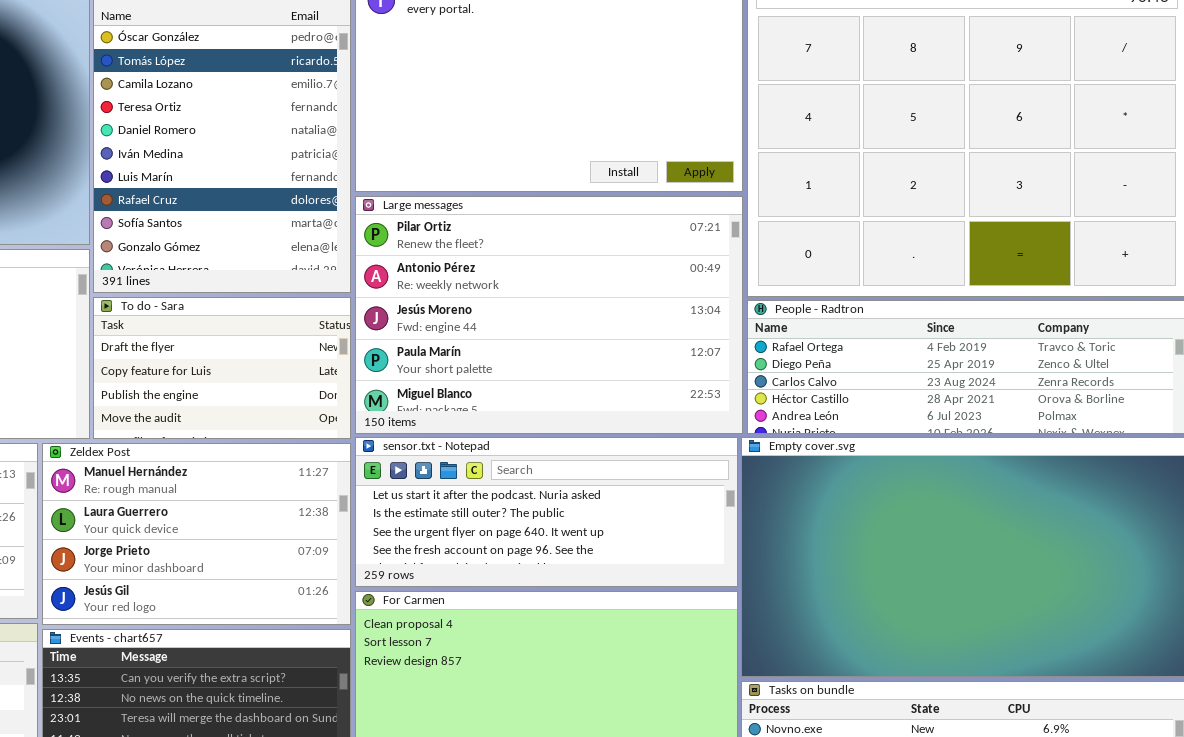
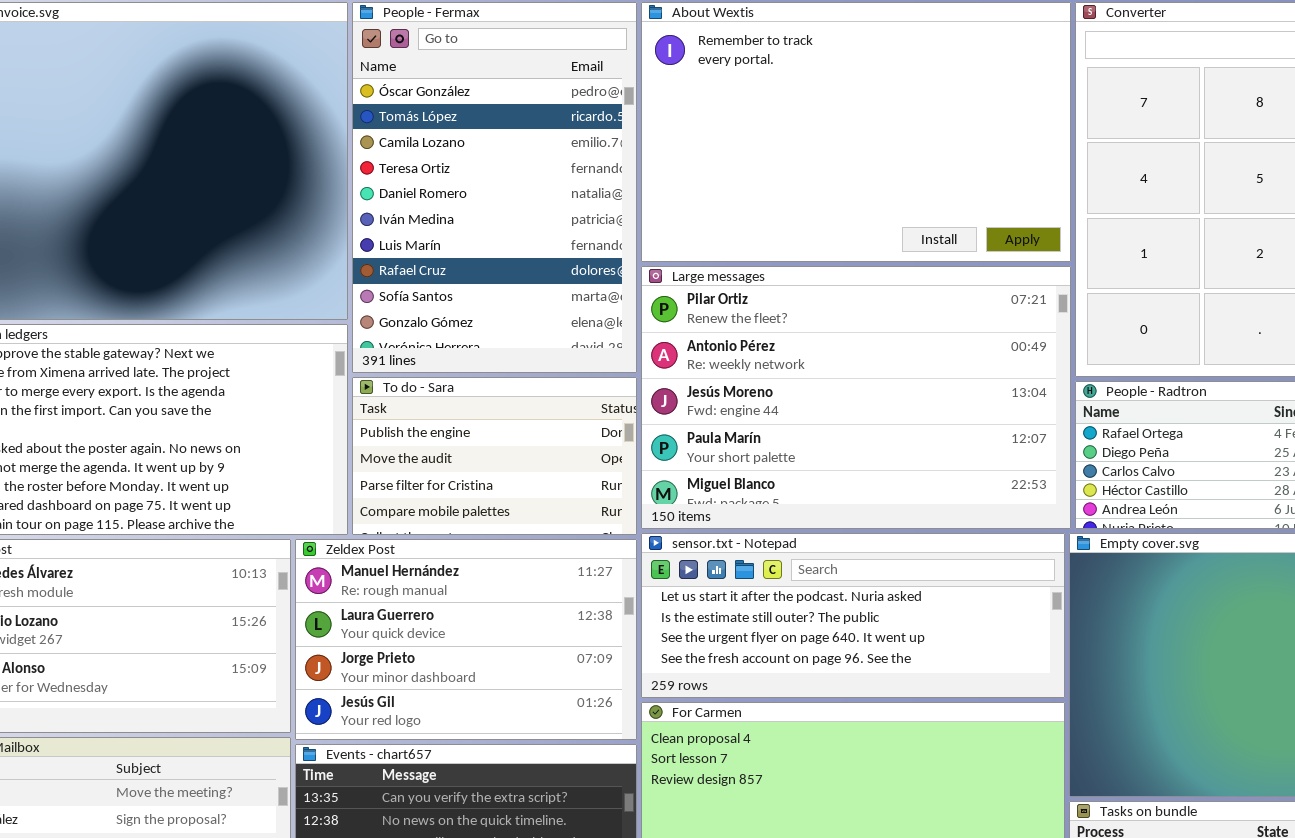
To do - Sara: [93,297,351,439] -> [352,377,637,535], scrolled down 2 rows

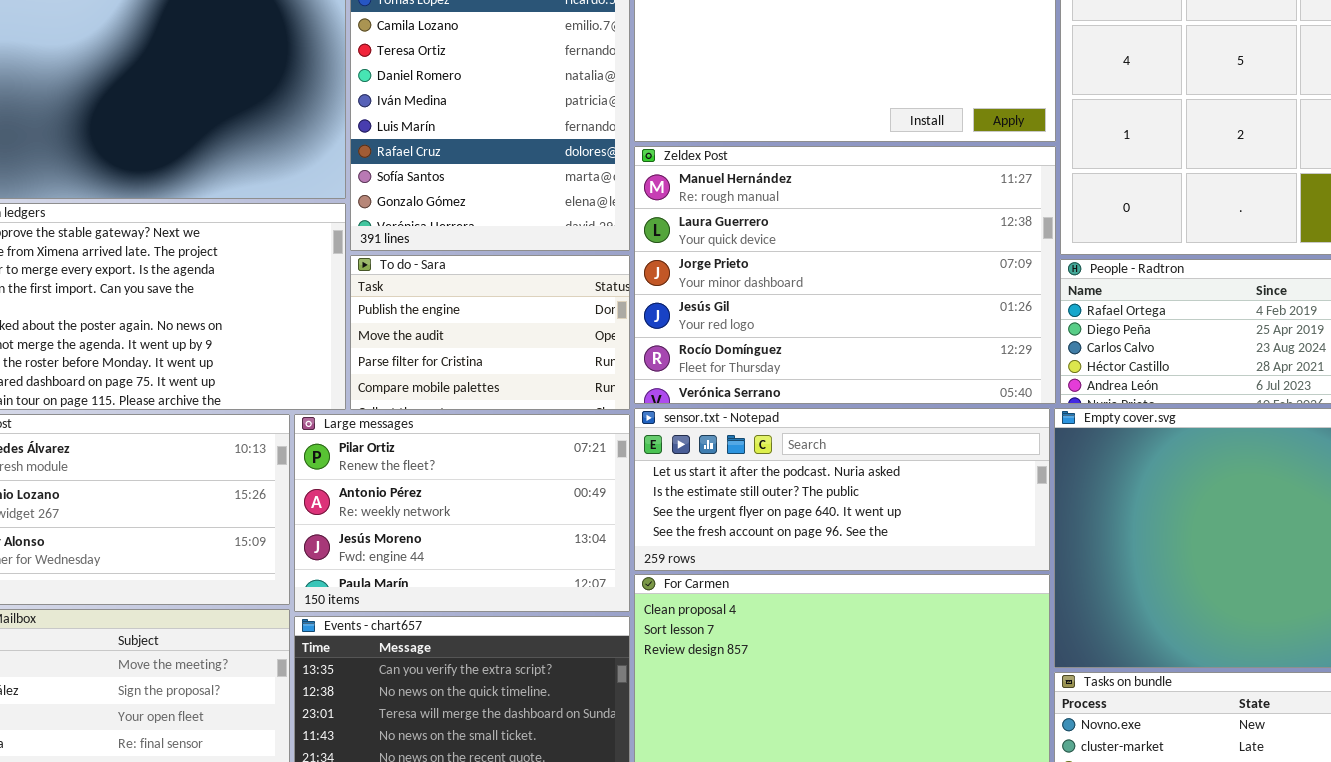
Large messages: [641,266,1071,529] -> [294,414,630,612], moved, resized
Zeldex Post: [295,539,637,740] -> [634,146,1056,404], moved, resized

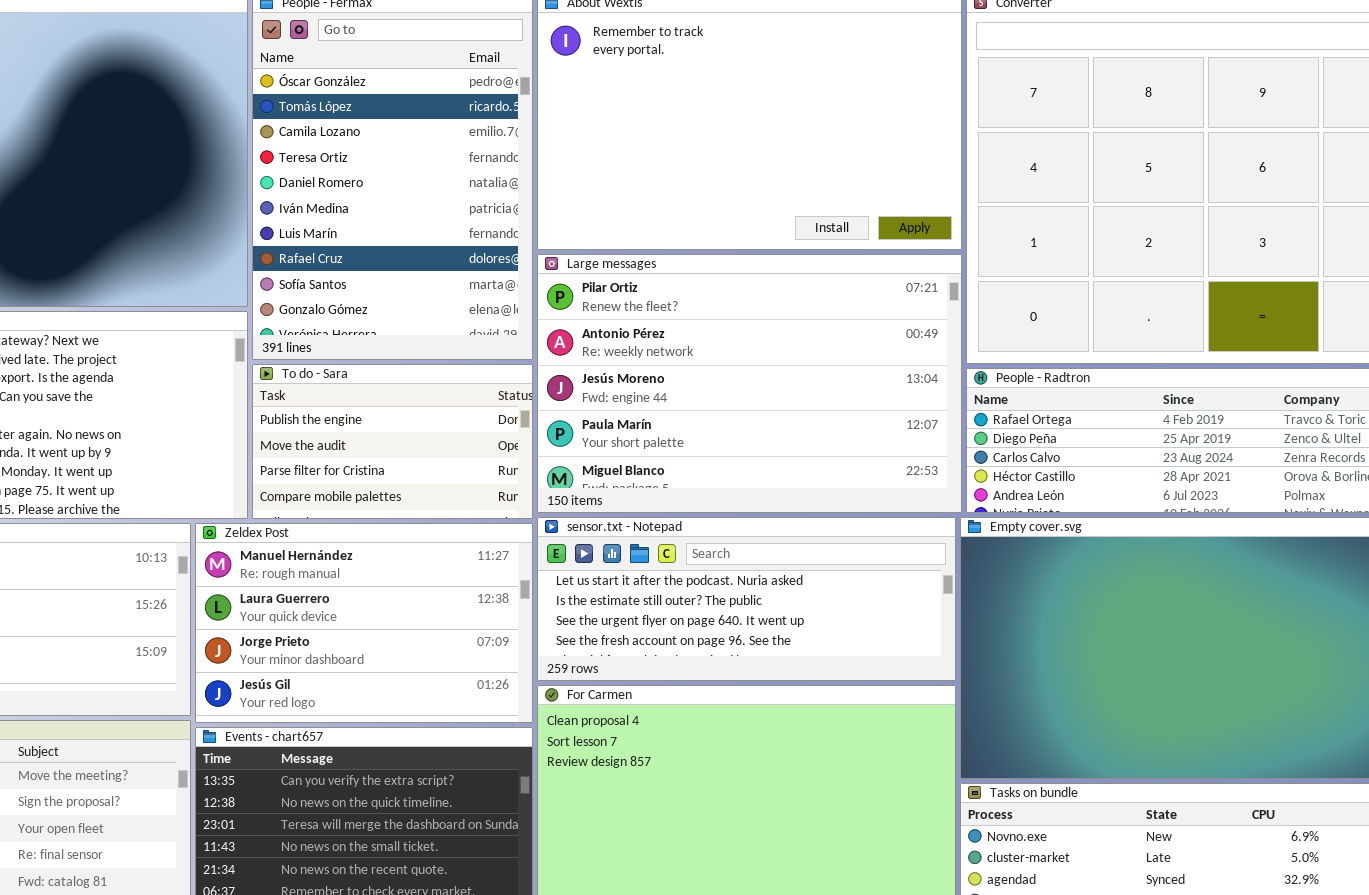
Zeldex Post: [634,146,1056,404] -> [195,523,533,723], moved, resized
Large messages: [294,414,630,612] -> [537,254,962,513], moved, resized

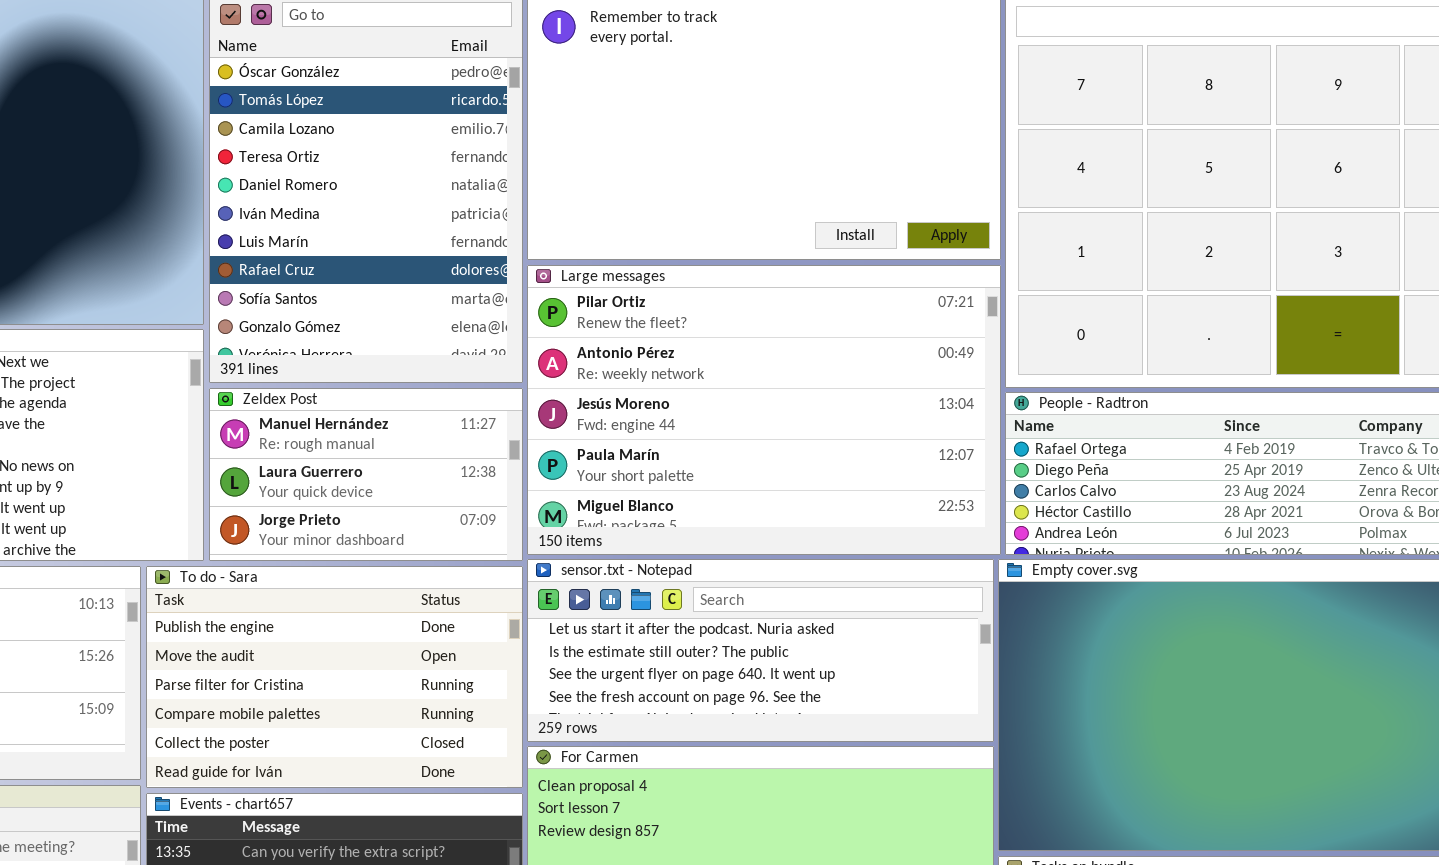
To do - Sara: [252,364,533,519] -> [146,566,523,788], moved, resized
Zeldex Post: [195,523,533,723] -> [209,388,523,561], moved, resized

